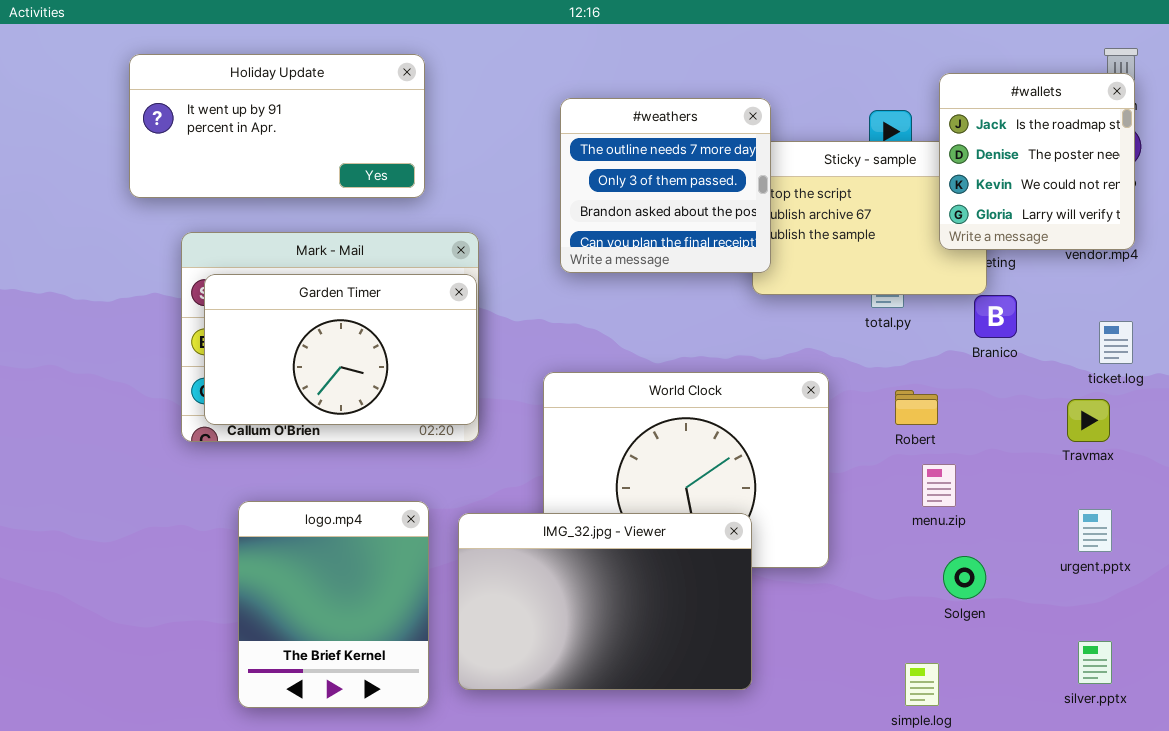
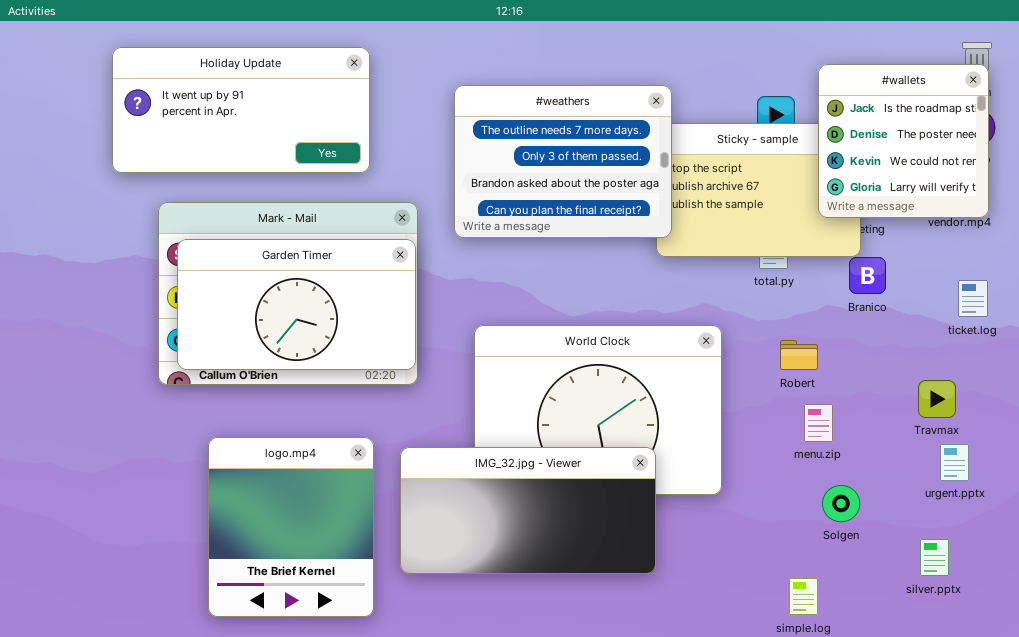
#weathers: [560,98,771,273] -> [454,85,672,238], resized
Travmax: [1067,399,1110,442] -> [918,380,956,418], moved
IMG_32.jpg - Viewer: [458,513,752,690] -> [400,447,656,574], resized
silver.pptx: [1078,641,1112,684] -> [920,539,949,576], moved

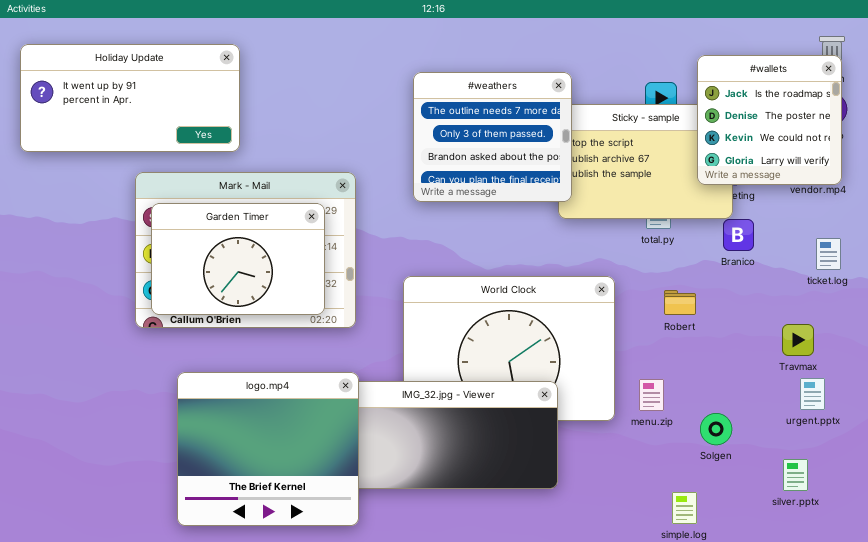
Holiday Update: [112,47,370,173] -> [20,44,240,152], moved
#weathers: [454,85,672,238] -> [413,72,572,202], resized
Garden Timer: [177,239,416,370] -> [151,203,325,315], resized
menu.zip: [804,404,833,442] -> [639,379,664,411], moved
logo.mp4: [208,437,374,617] -> [177,372,359,526], resized

